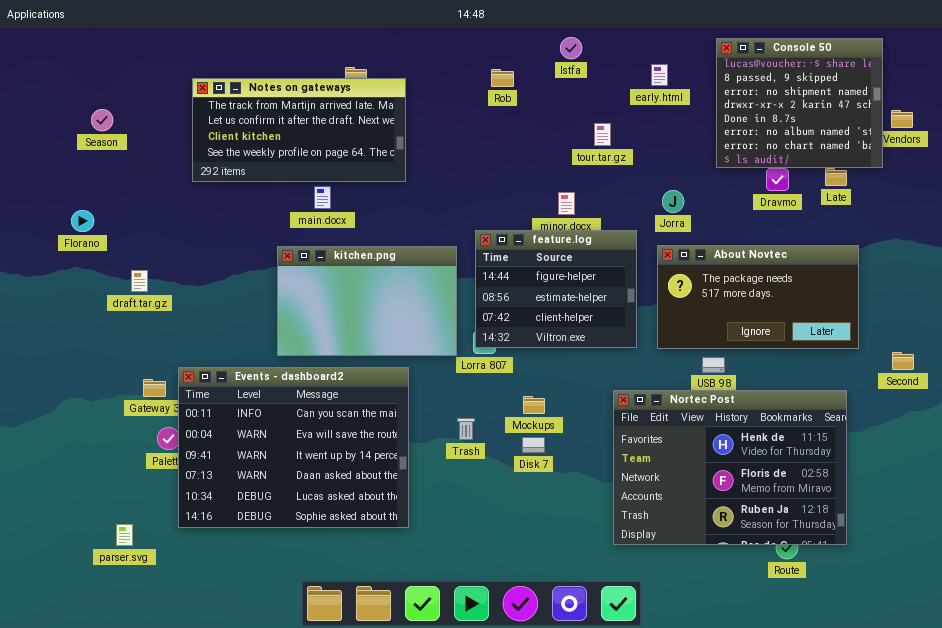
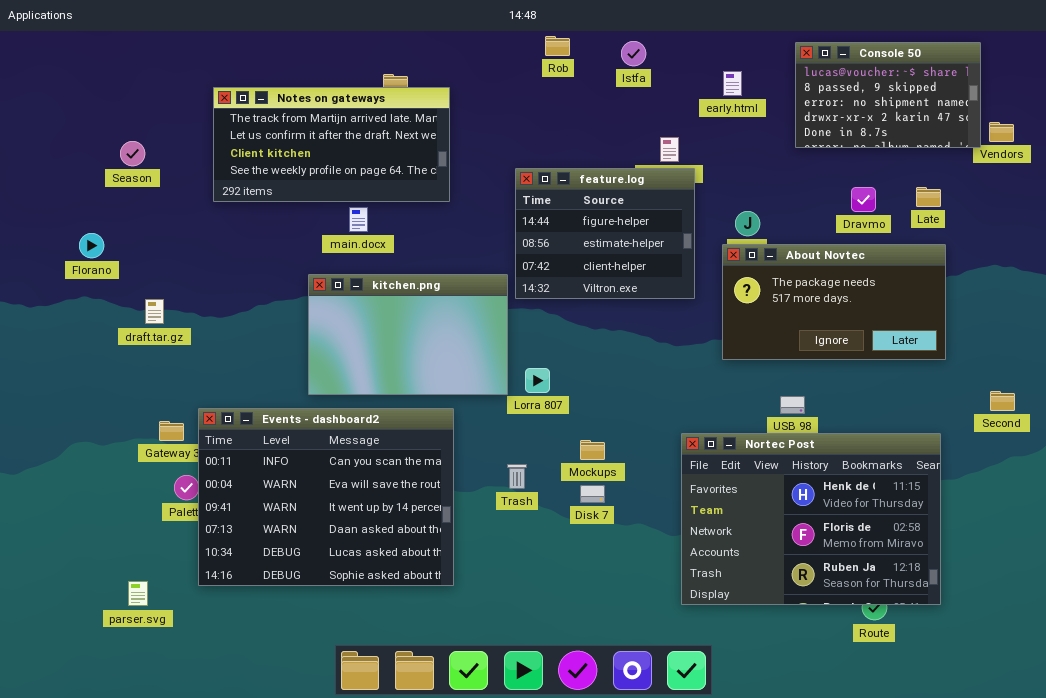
Console 50: [716,38,883,168] -> [795,42,981,148], resized
Rob: [491,69,514,87] -> [545,36,570,56], moved
Season: [91,109,113,131] -> [120,141,145,166], moved
feature.log: [475,230,637,348] -> [515,168,695,299], moved
About Novtec: [657,245,859,349] -> [722,244,946,360], moved

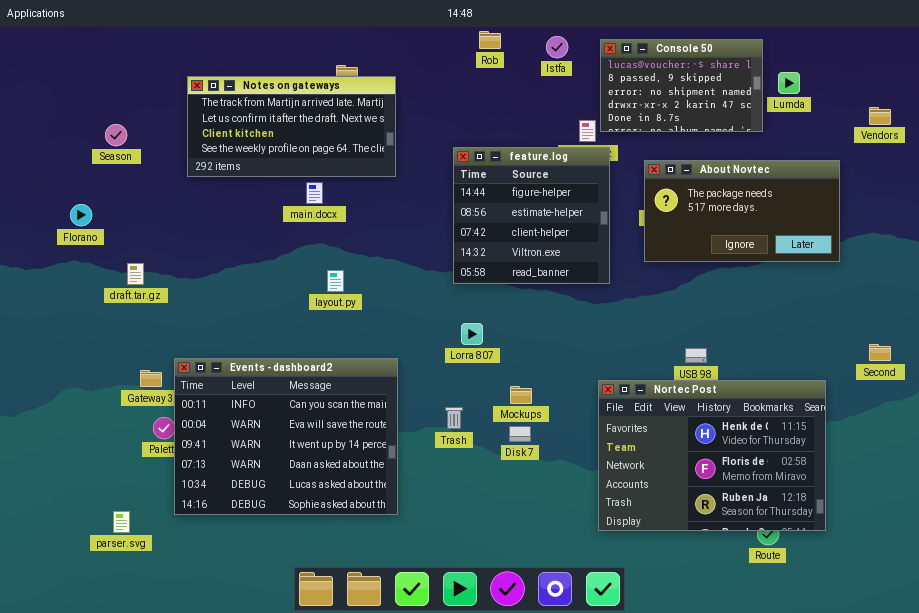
Console 50: [795,42,981,148] -> [600,39,763,132], moved
feature.log: [515,168,695,299] -> [453,147,610,284], resized
About Novtec: [722,244,946,360] -> [644,160,840,262], moved
kitchen.png: [308,274,508,395] -> none, closed

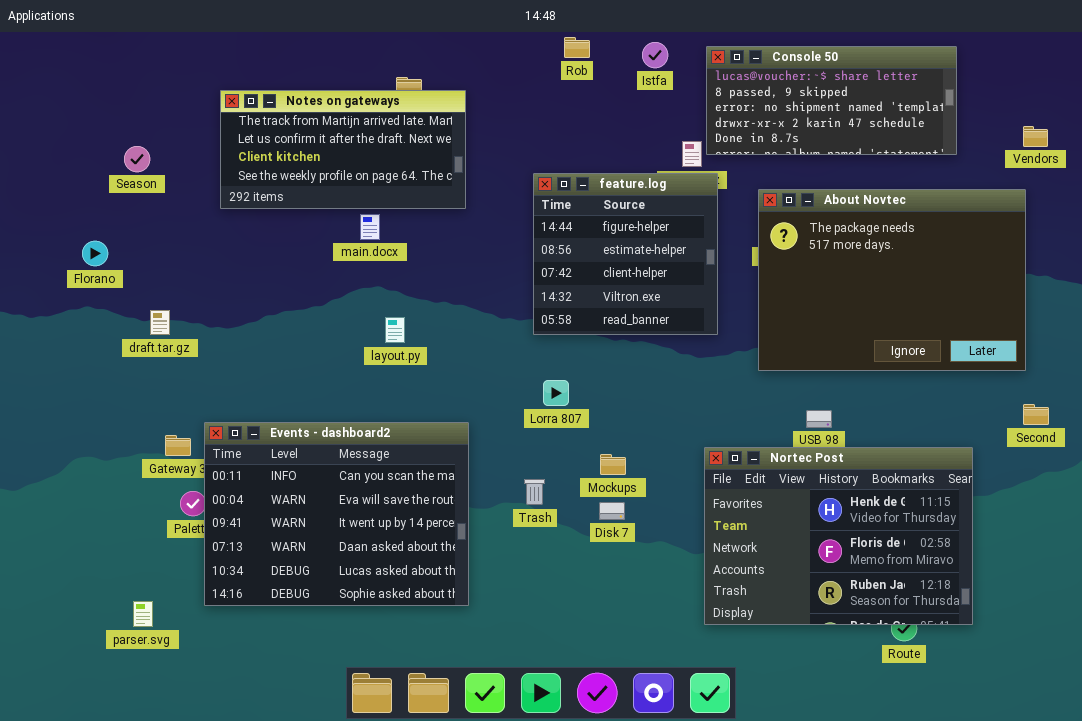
Console 50: [600,39,763,132] -> [706,46,957,155], resized
About Novtec: [644,160,840,262] -> [758,189,1026,371], resized

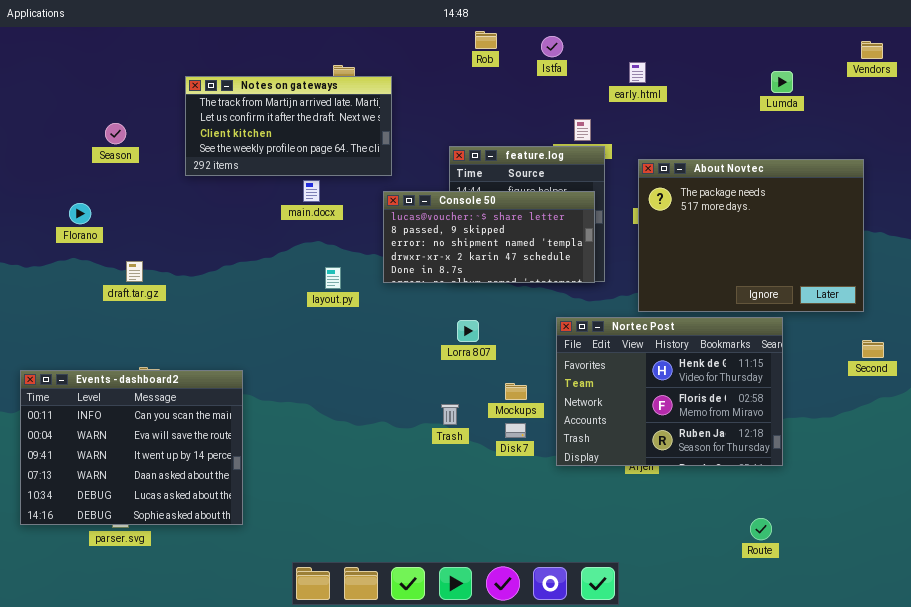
Console 50: [706,46,957,155] -> [383,191,595,283], moved
Vendors: [1023,126,1048,147] -> [861,41,883,59], moved
Events - dashboard2: [204,422,469,606] -> [20,370,243,525], moved
Nortec Post: [704,447,973,625] -> [556,317,783,466], moved

